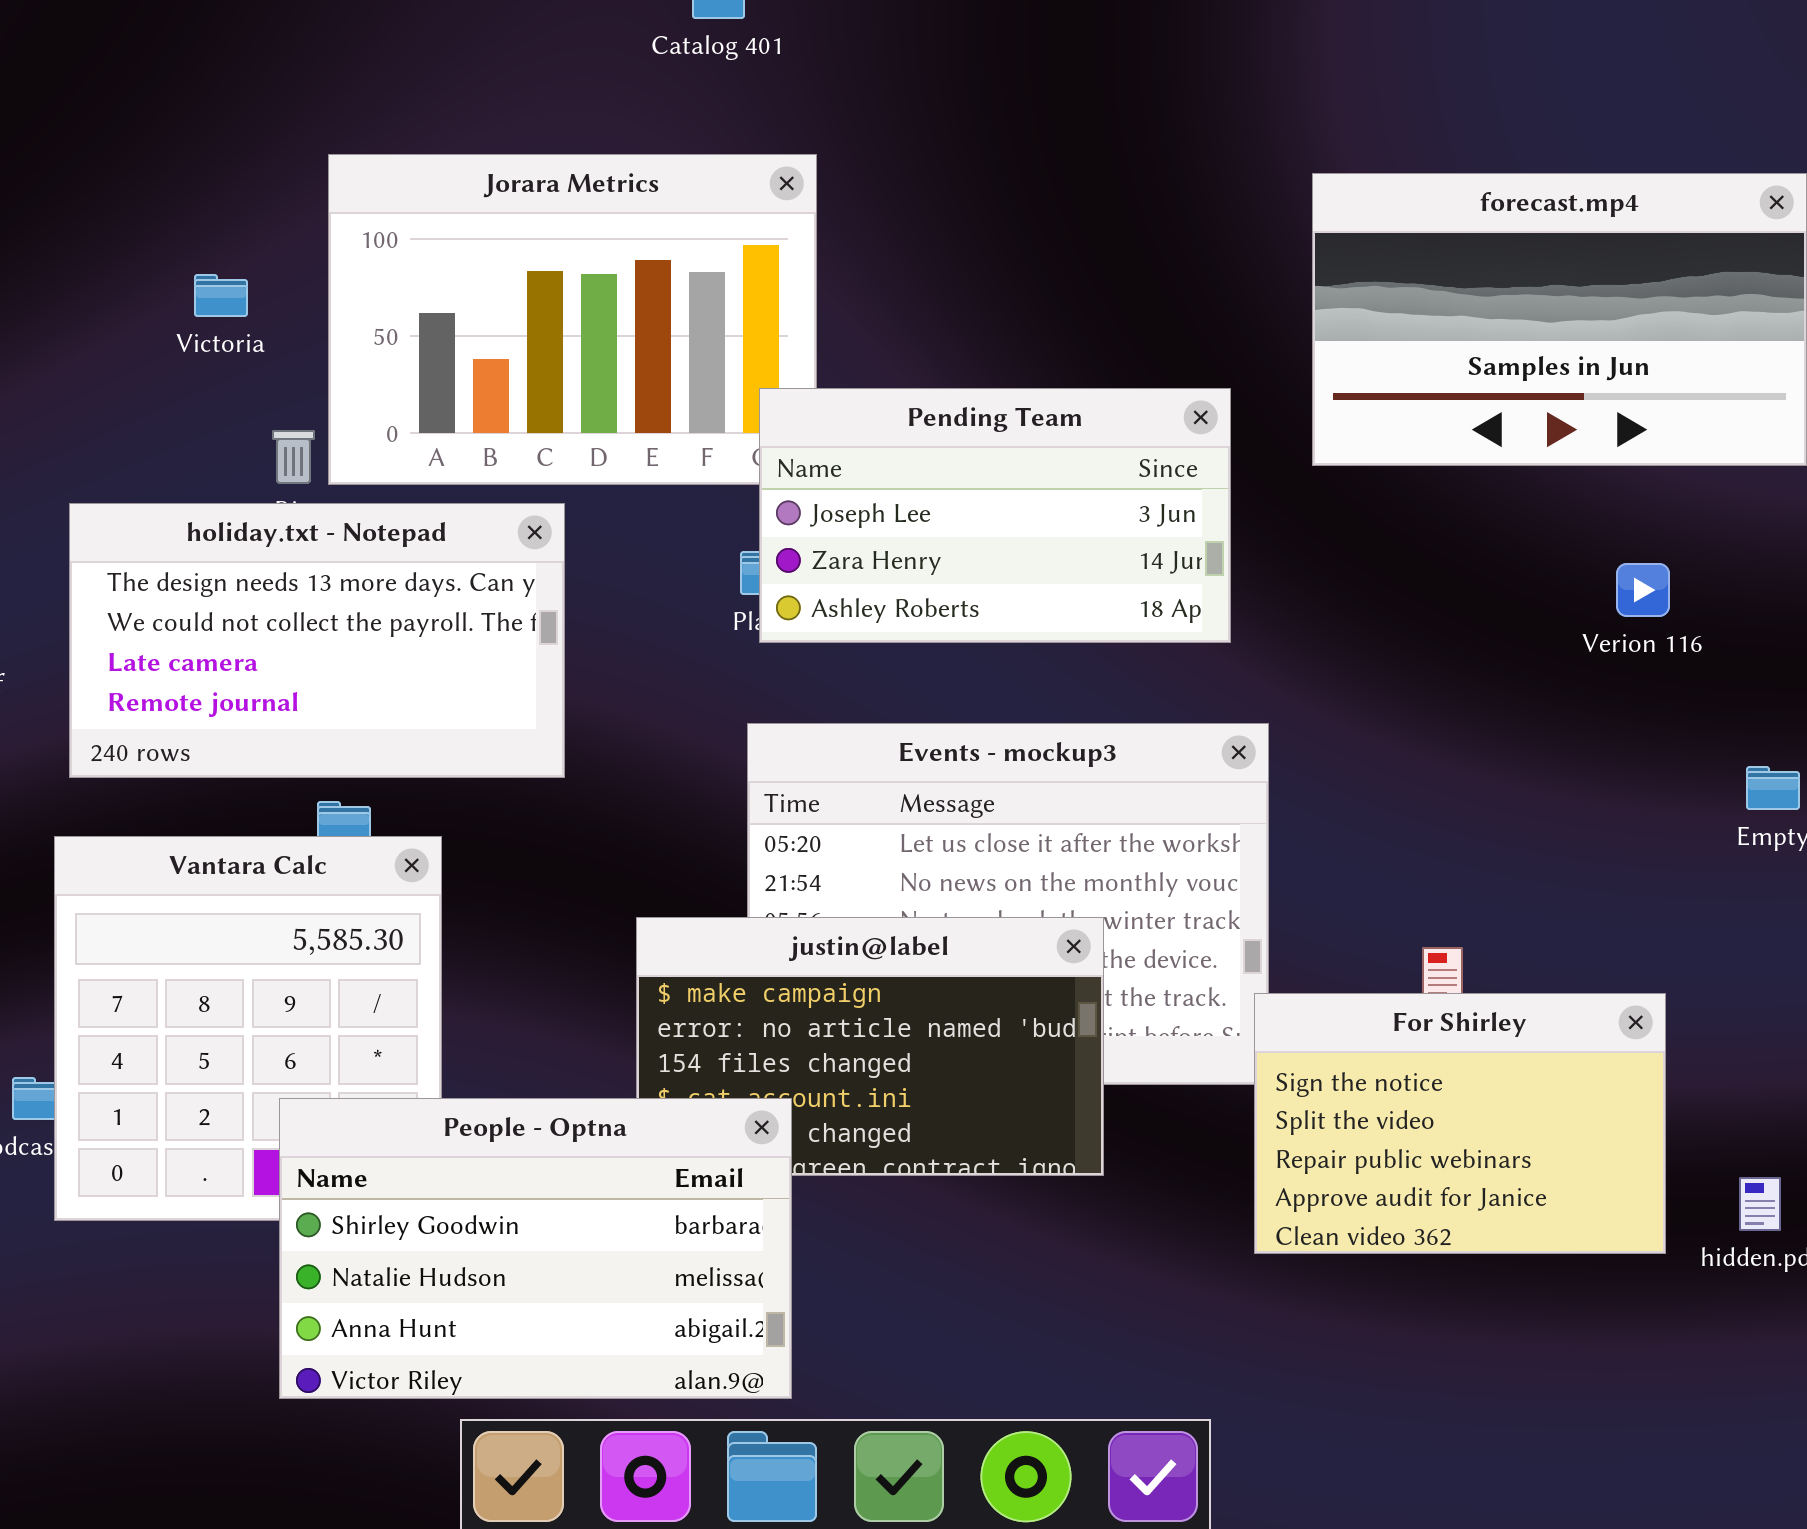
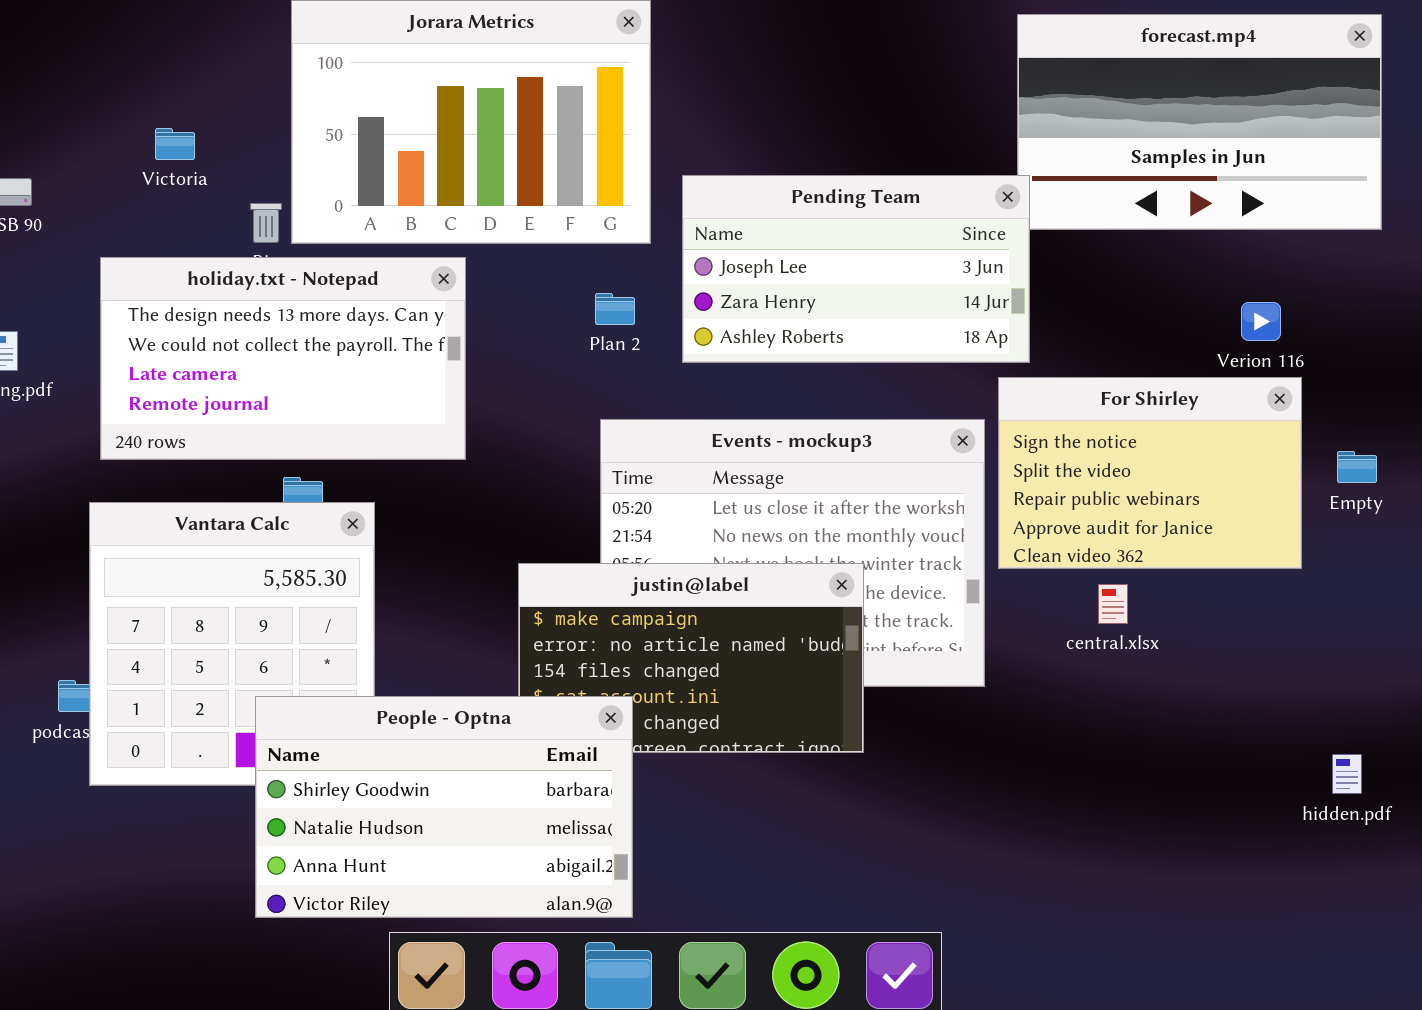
Victoria: [194,274,248,317] -> [155,128,195,160], moved
Pending Team: [759,388,1231,643] -> [682,175,1030,363], moved
For Shirley: [1254,993,1666,1254] -> [998,377,1302,569], moved

